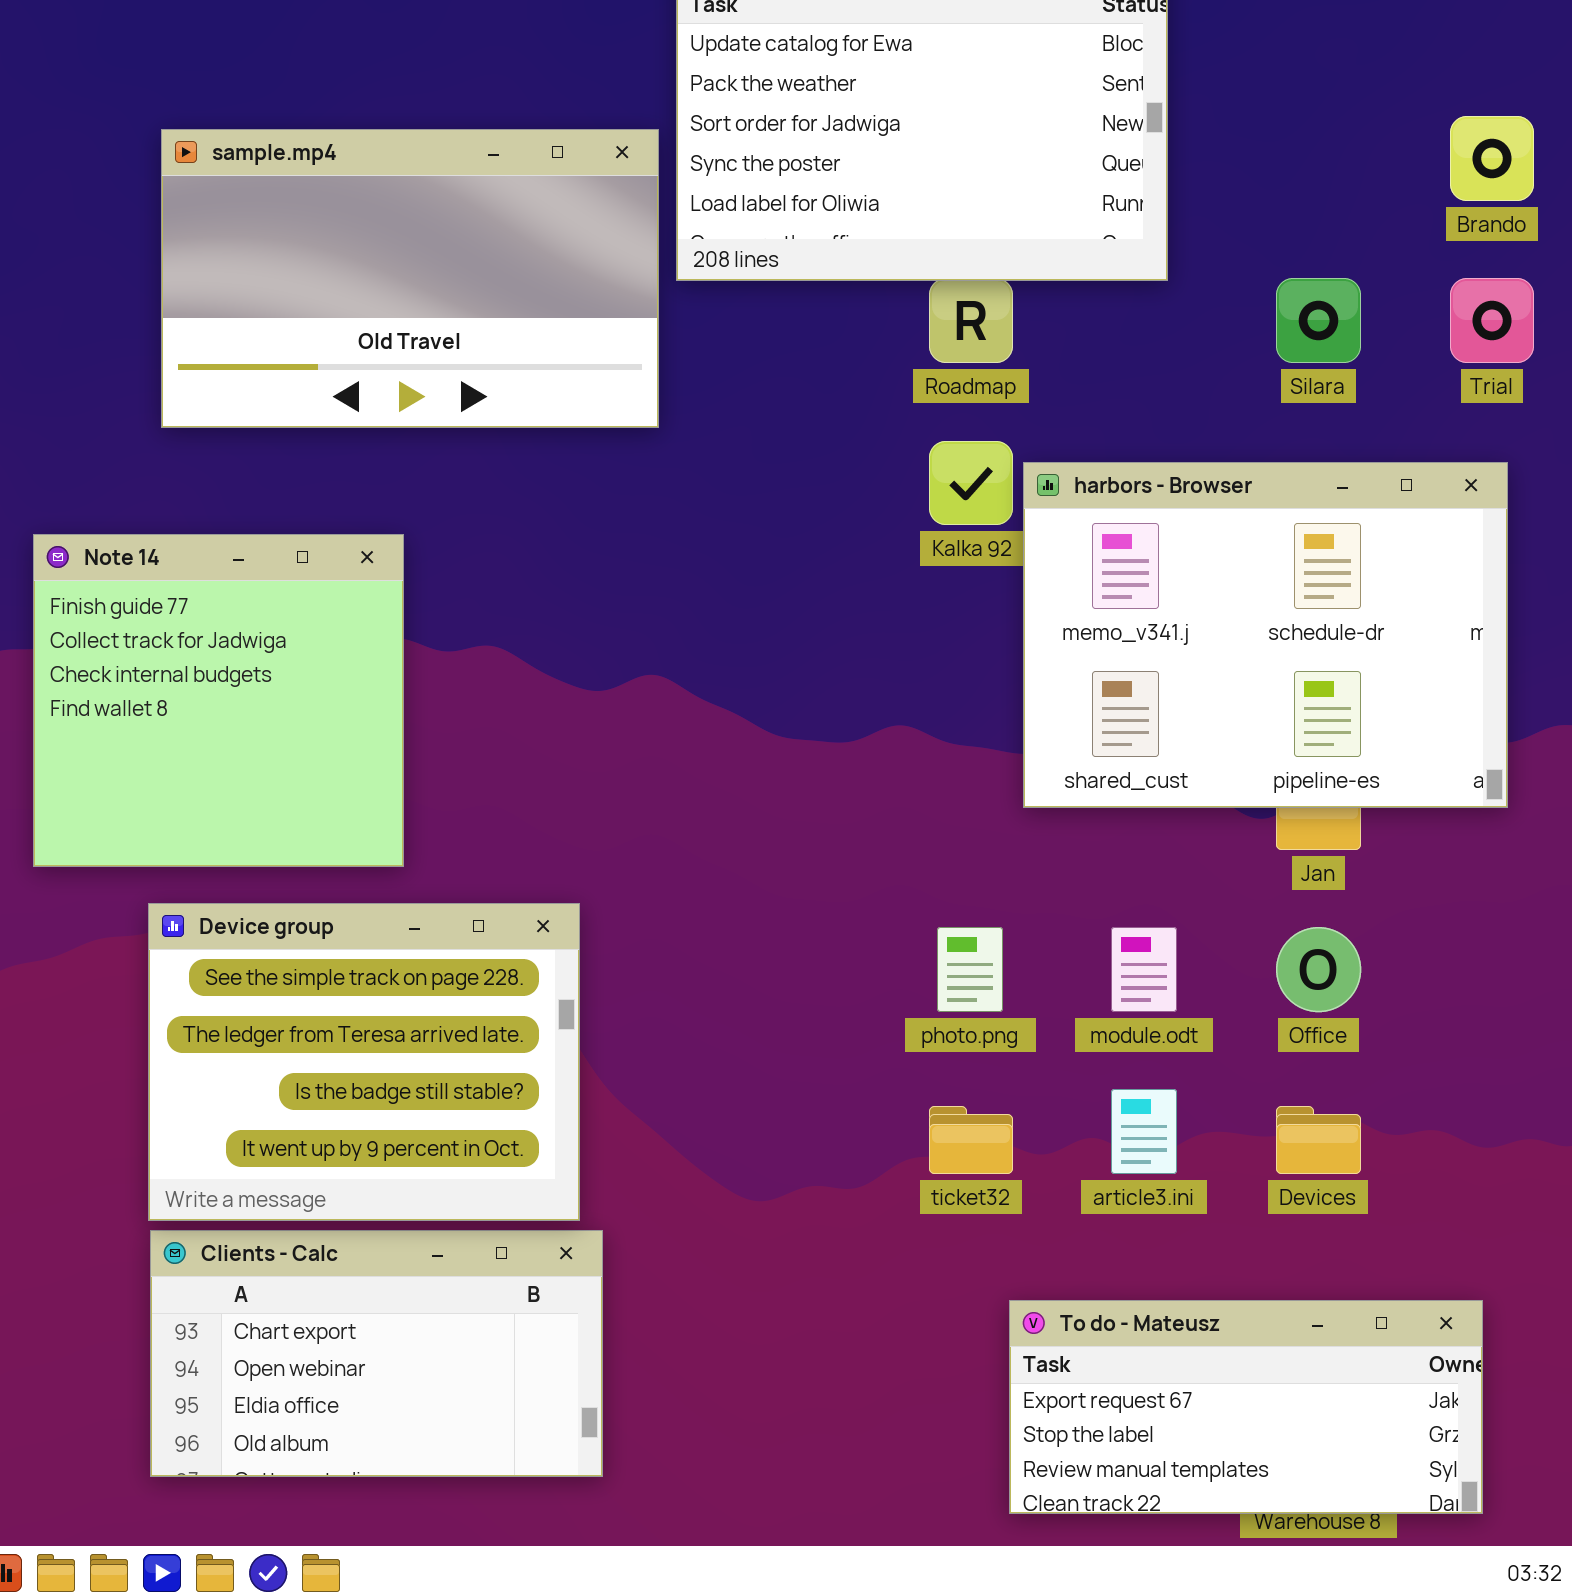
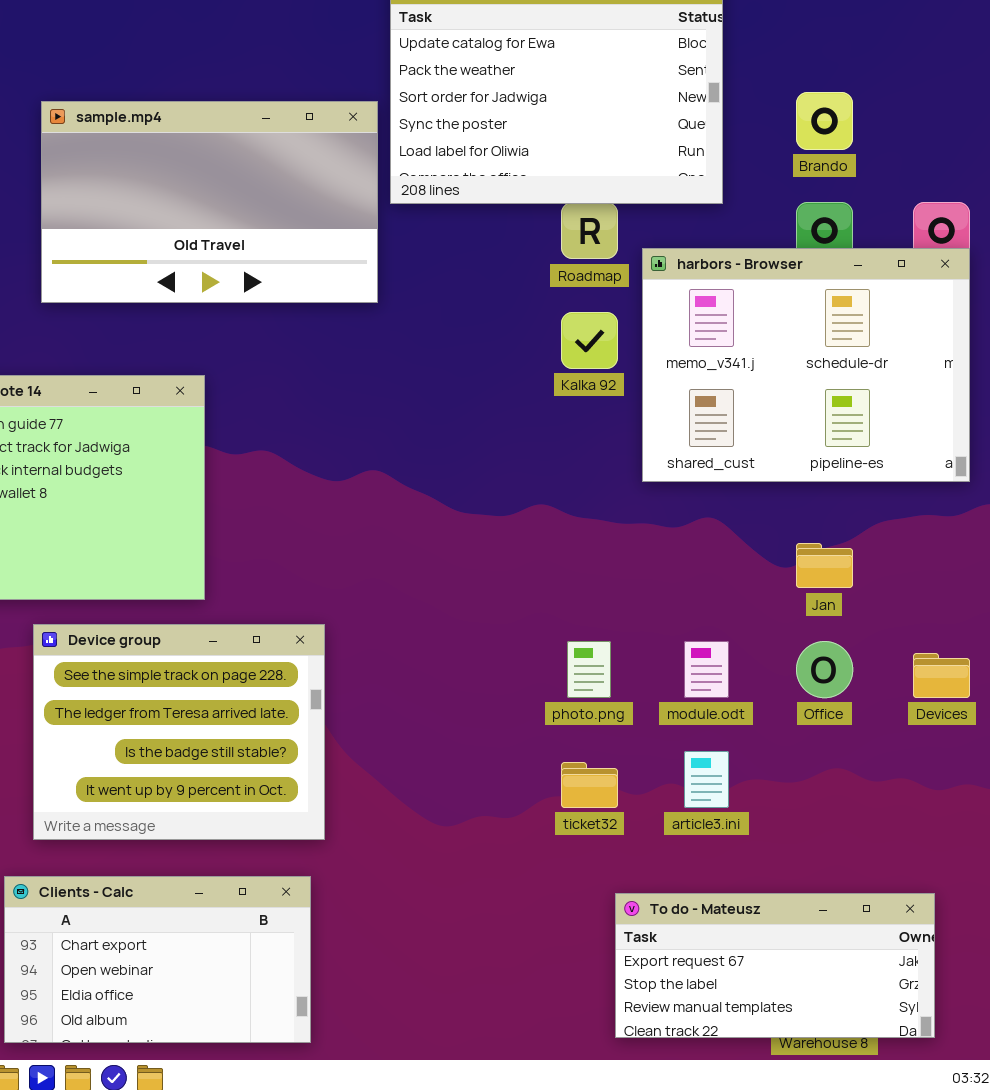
Brando: [1450,116,1534,201] -> [796,92,853,150], moved
harbors - Browser: [1023,462,1508,808] -> [642,248,970,482], moved
Devices: [1276,1106,1361,1174] -> [913,653,970,698], moved
Clients - Calc: [150,1230,603,1477] -> [4,876,311,1043], moved

